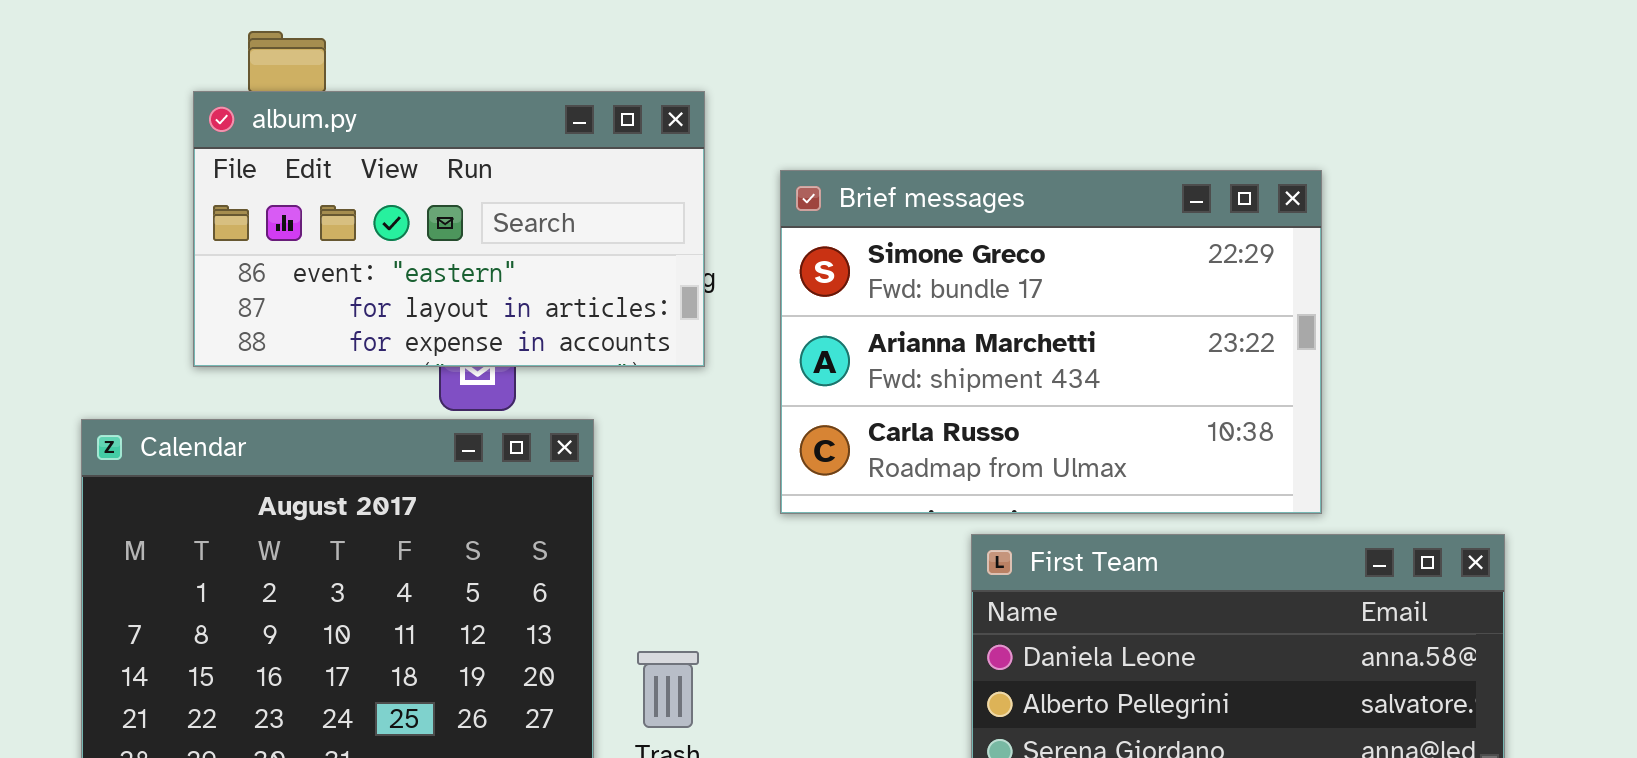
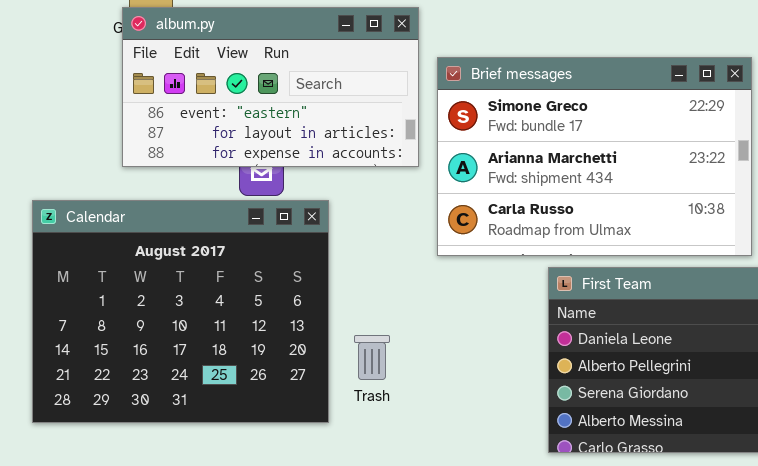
album.py: [193,91,705,367] -> [122,7,419,167], moved

